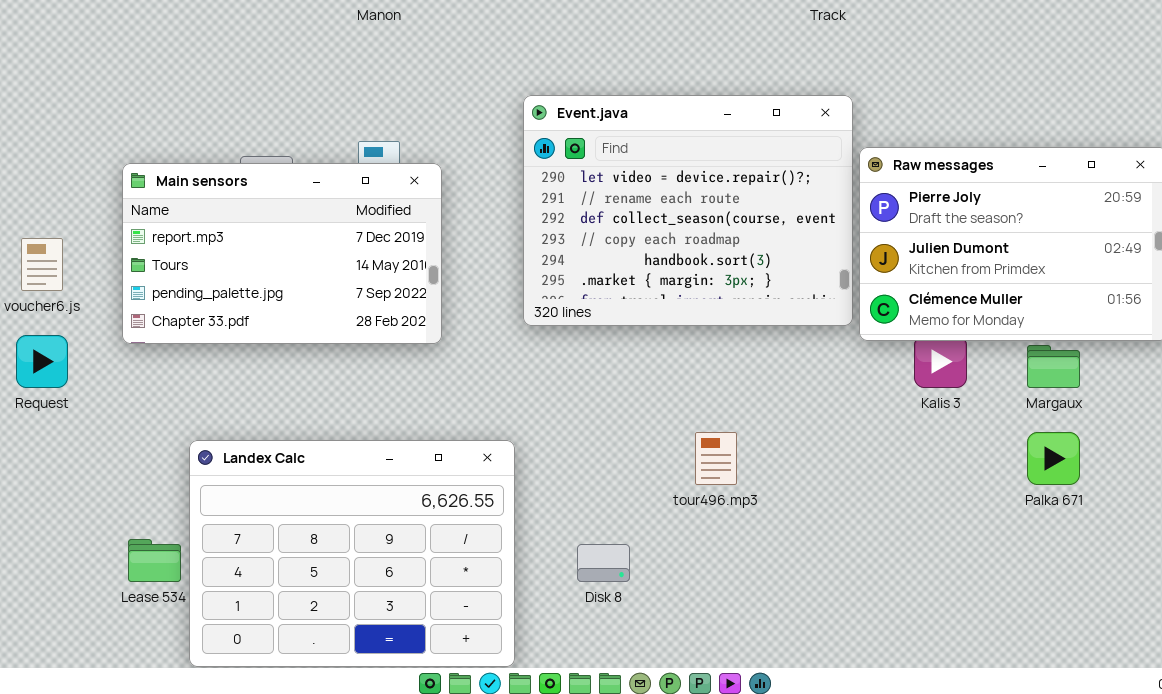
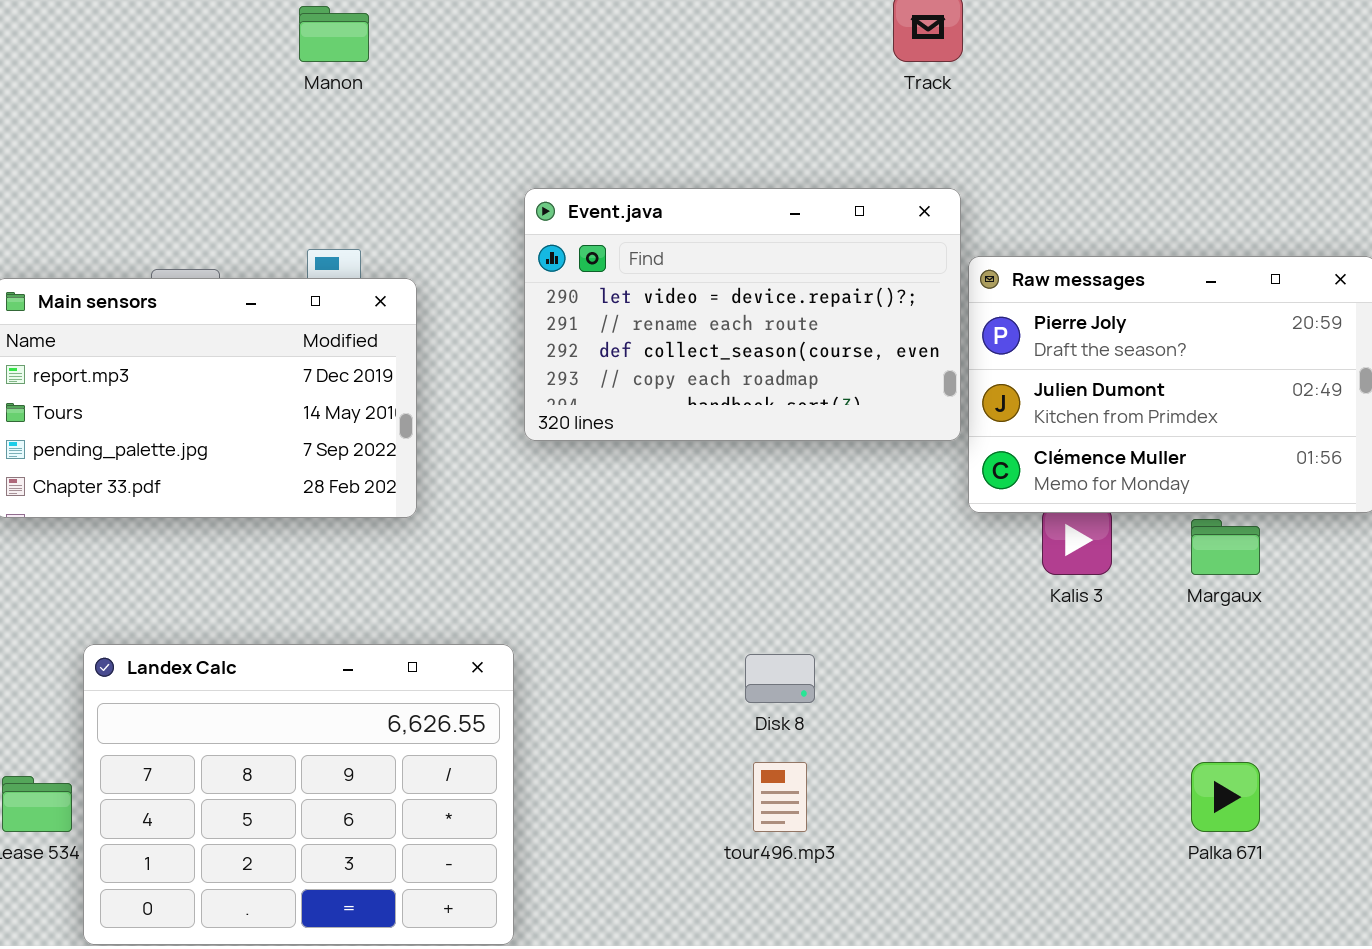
Event.java: [523,95,853,326] -> [524,188,961,441], resized
tour496.mp3: [695,432,737,485] -> [753,762,807,832], moved
Palka 671: [1027,432,1080,485] -> [1191,762,1260,832], moved
Disk 8: [577,544,630,582] -> [745,654,815,703], moved

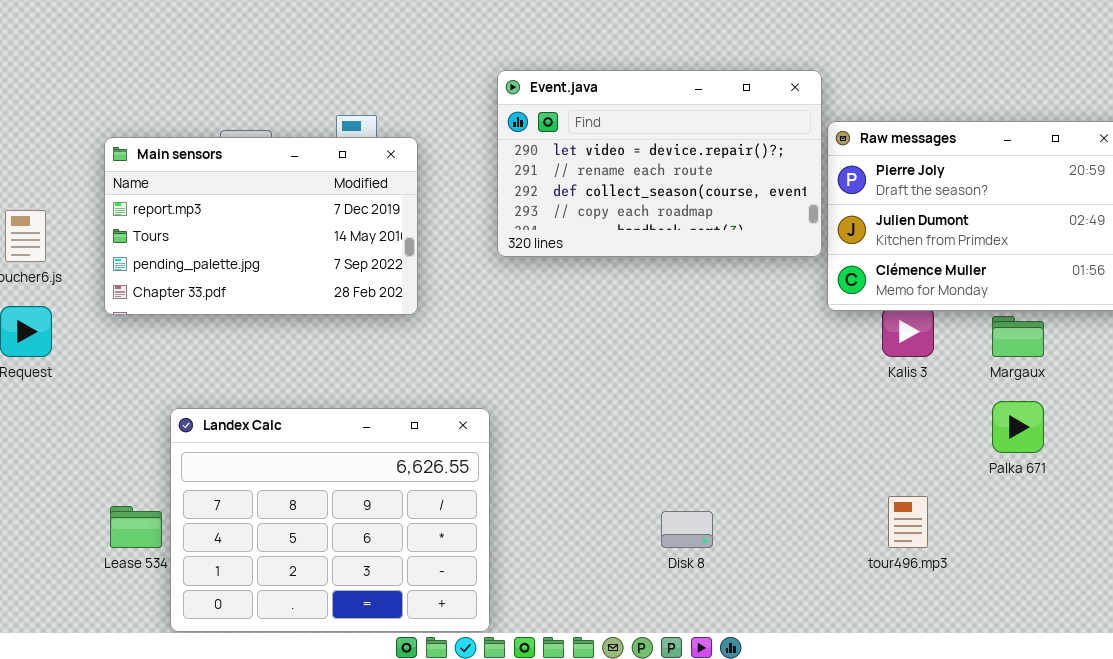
Disk 8: [745,654,815,703] -> [661,511,713,548], moved
tour496.mp3: [753,762,807,832] -> [888,496,928,548], moved
Palka 671: [1191,762,1260,832] -> [992,401,1044,453], moved

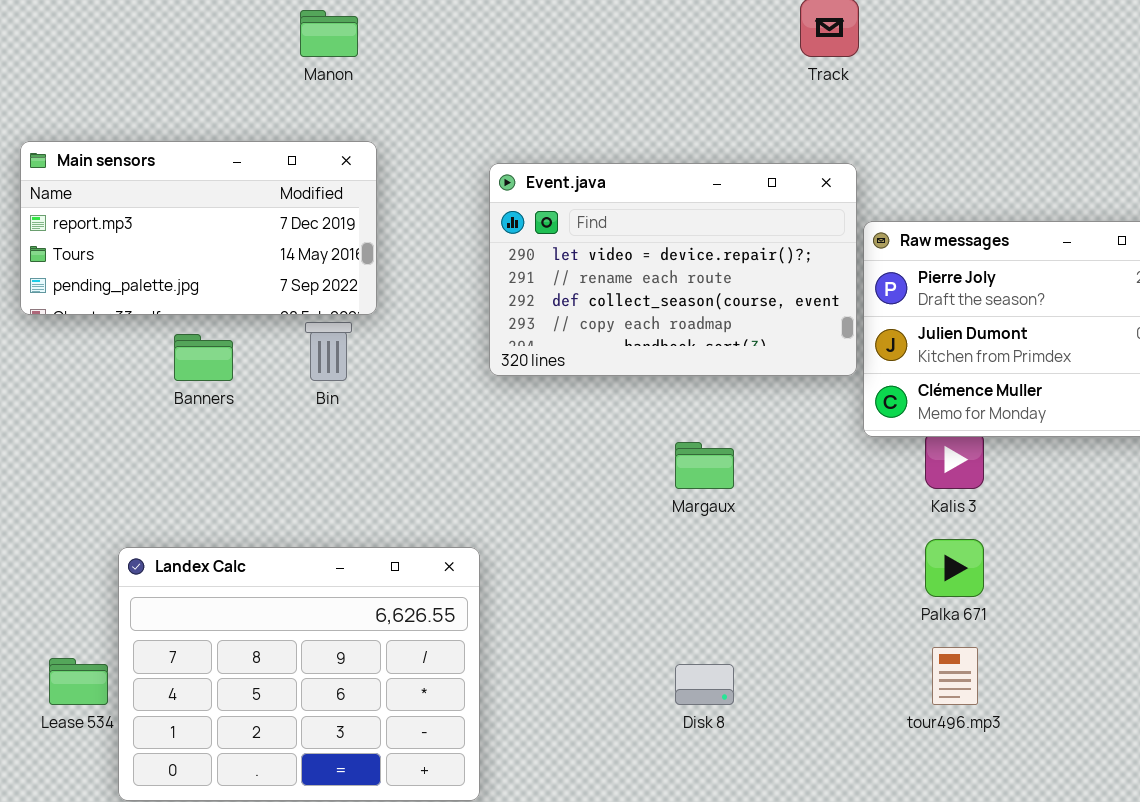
Main sensors: [104,137,418,315] -> [20,141,377,315], moved, resized
Margaux: [992,316,1044,357] -> [675,442,734,489], moved
Palka 671: [992,401,1044,453] -> [925,539,984,597], moved

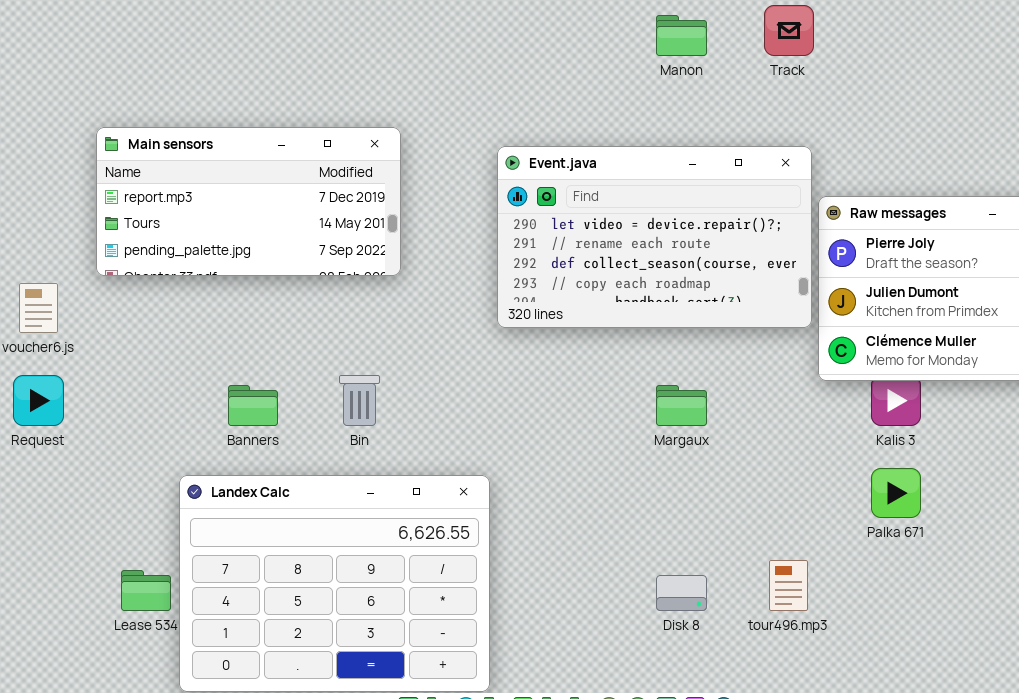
Manon: [300,10,358,57] -> [656,15,707,56], moved
Bin: [305,322,352,381] -> [339,375,380,426], moved
Banners: [174,334,233,381] -> [228,385,278,426], moved
tour496.mp3: [932,647,978,705] -> [769,560,808,611], moved

